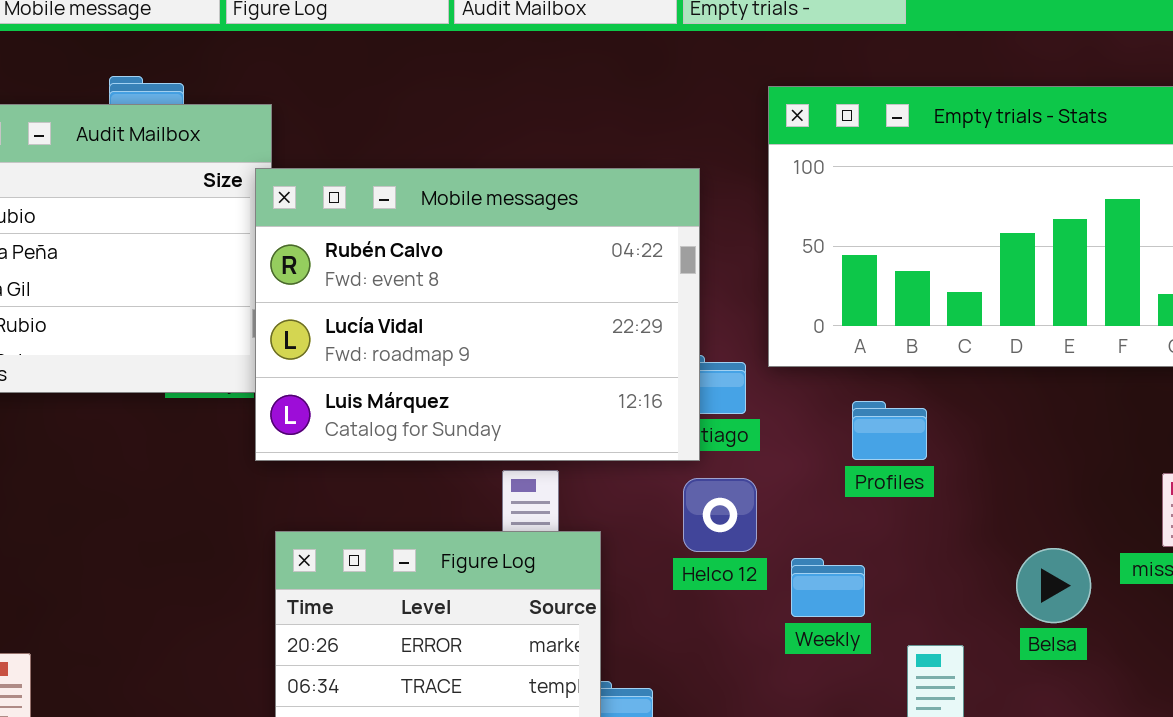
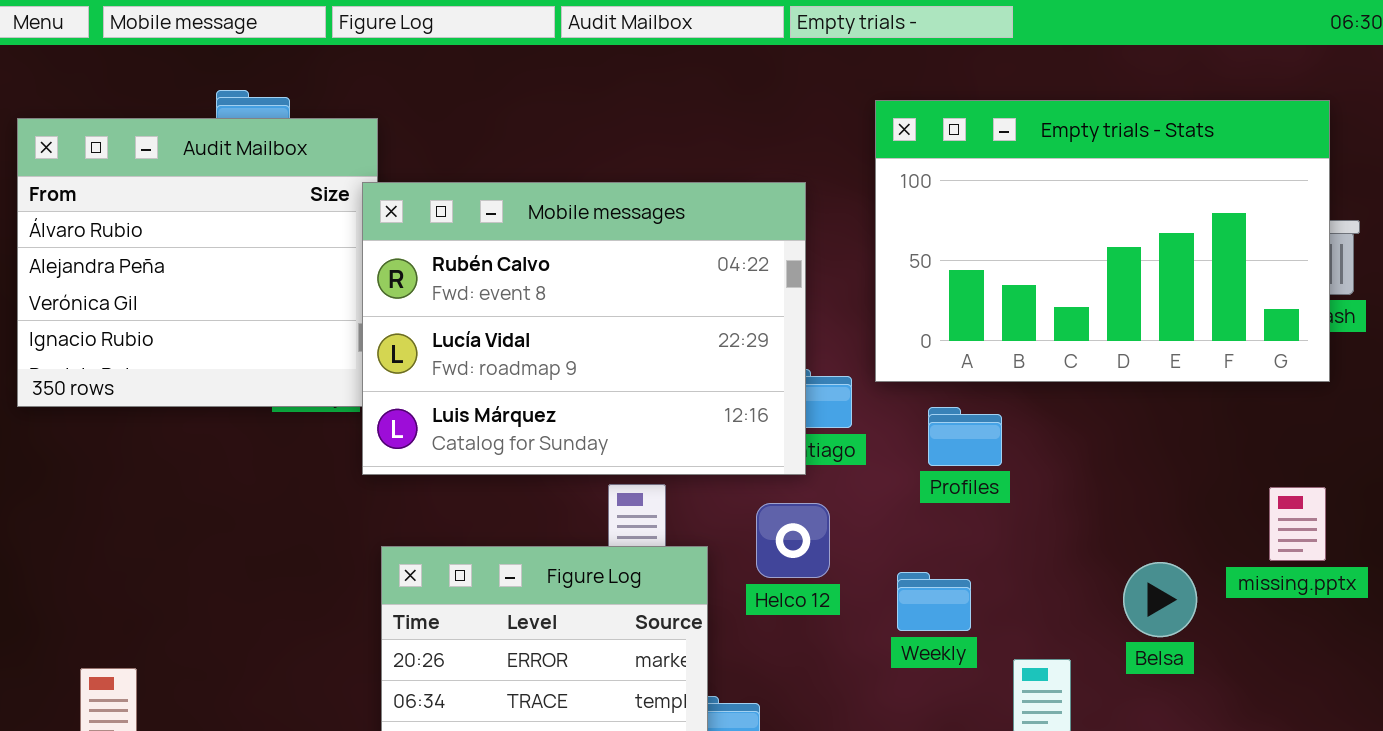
Profiles: [852,401,927,460] -> [928,407,1002,466], moved
Helco 12: [683,478,757,552] -> [756,503,830,578], moved

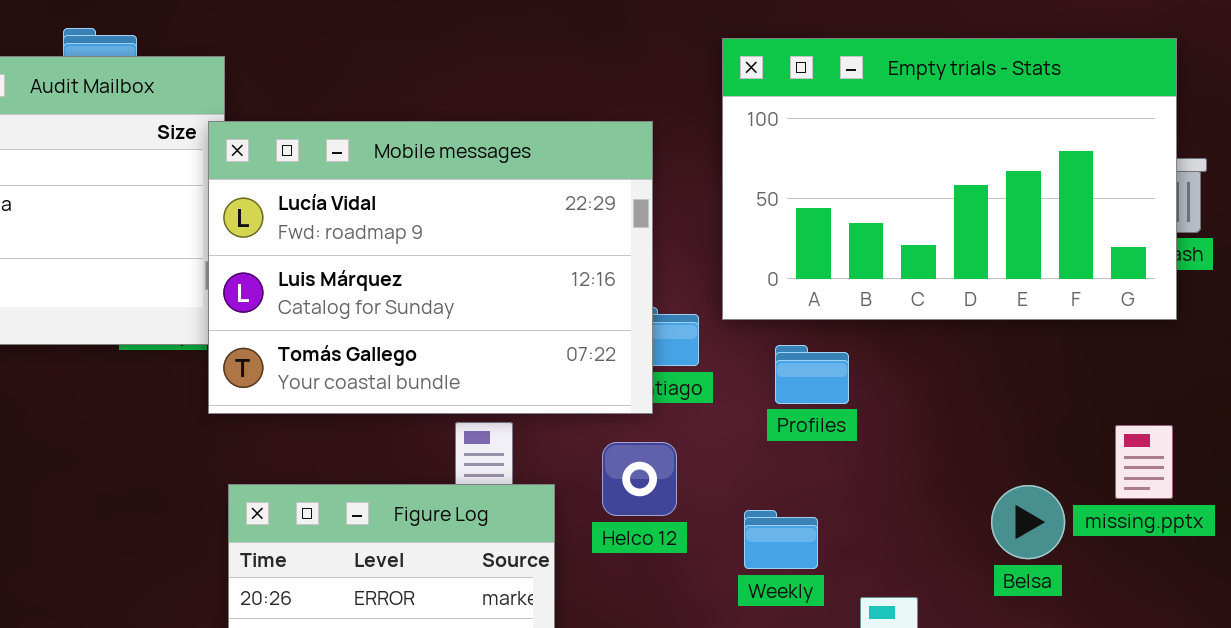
Mobile messages: [362,182,806,475] -> [208,121,653,414], scrolled down 1 row
Belsa: [1123,562,1197,637] -> [991,485,1065,559], moved

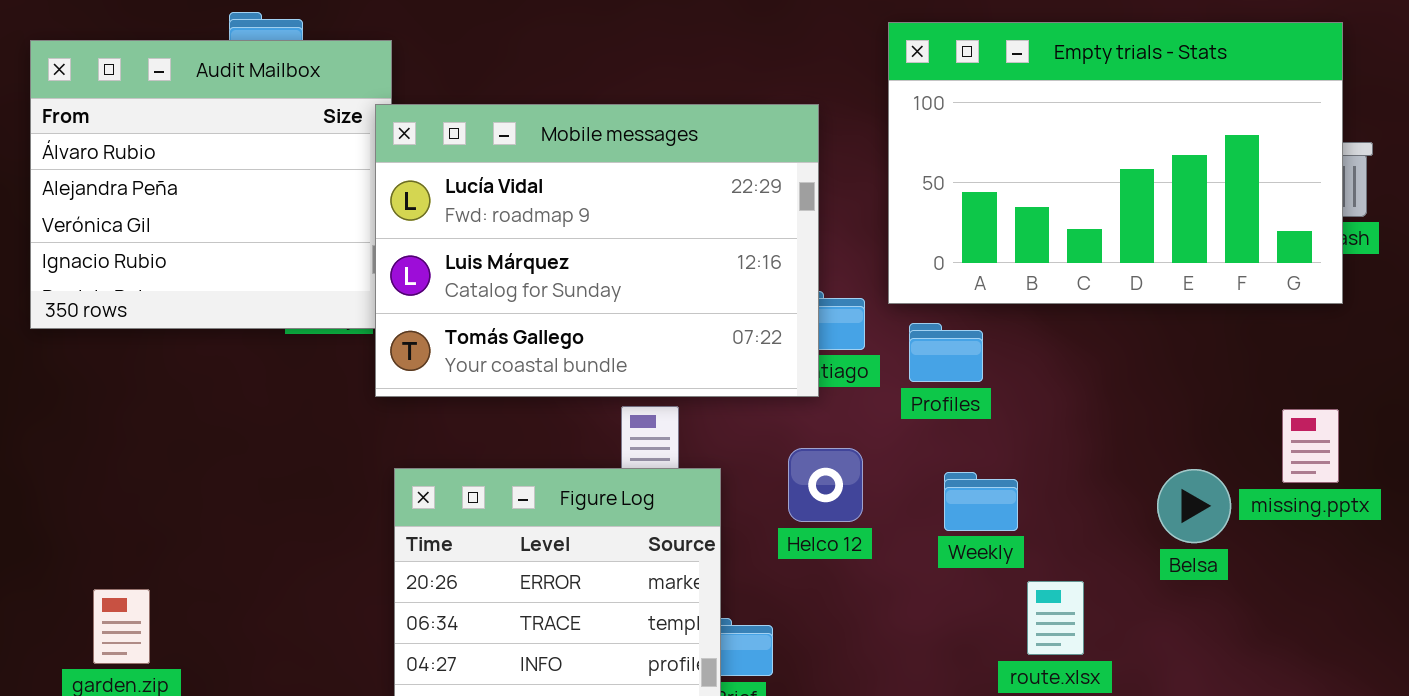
Profiles: [775,345,849,404] -> [909,323,983,382], moved
Helco 12: [602,442,677,516] -> [788,448,863,522], moved
Weekly: [744,510,818,569] -> [944,472,1018,531], moved

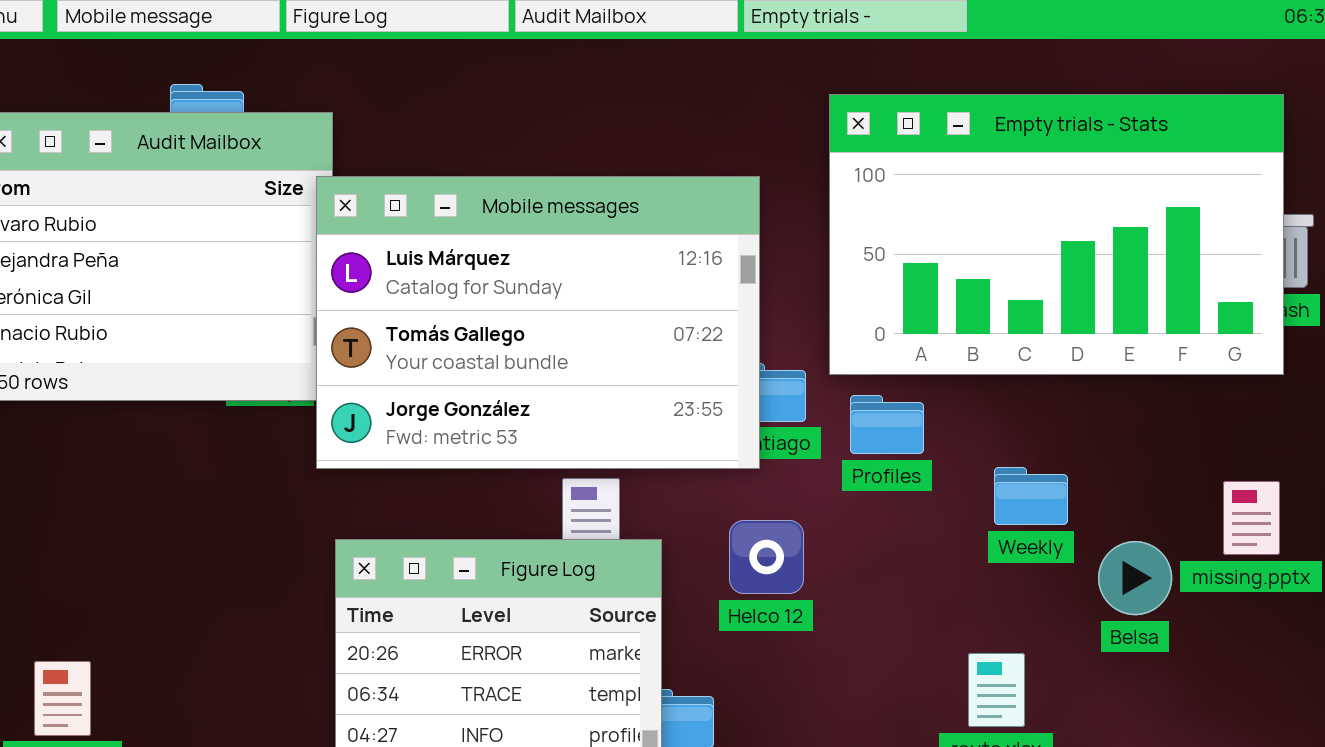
Mobile messages: [375,104,819,397] -> [316,176,760,469], scrolled down 1 row
Weekly: [944,472,1018,531] -> [994,467,1068,525], moved

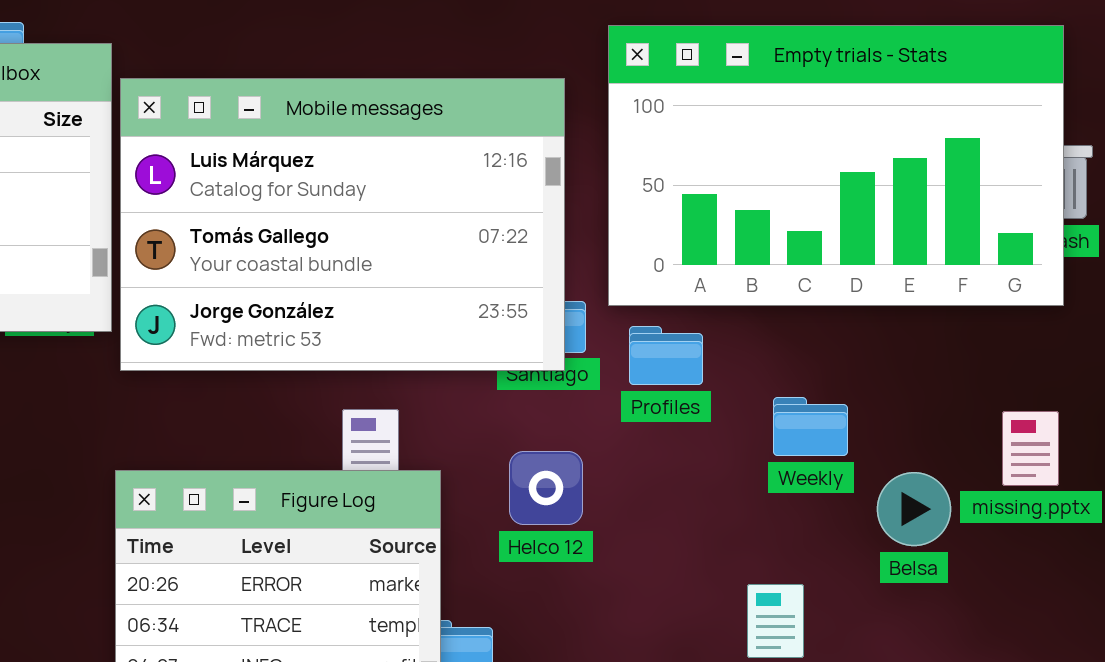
Mobile messages: [316,176,760,469] -> [120,78,565,371], moved

